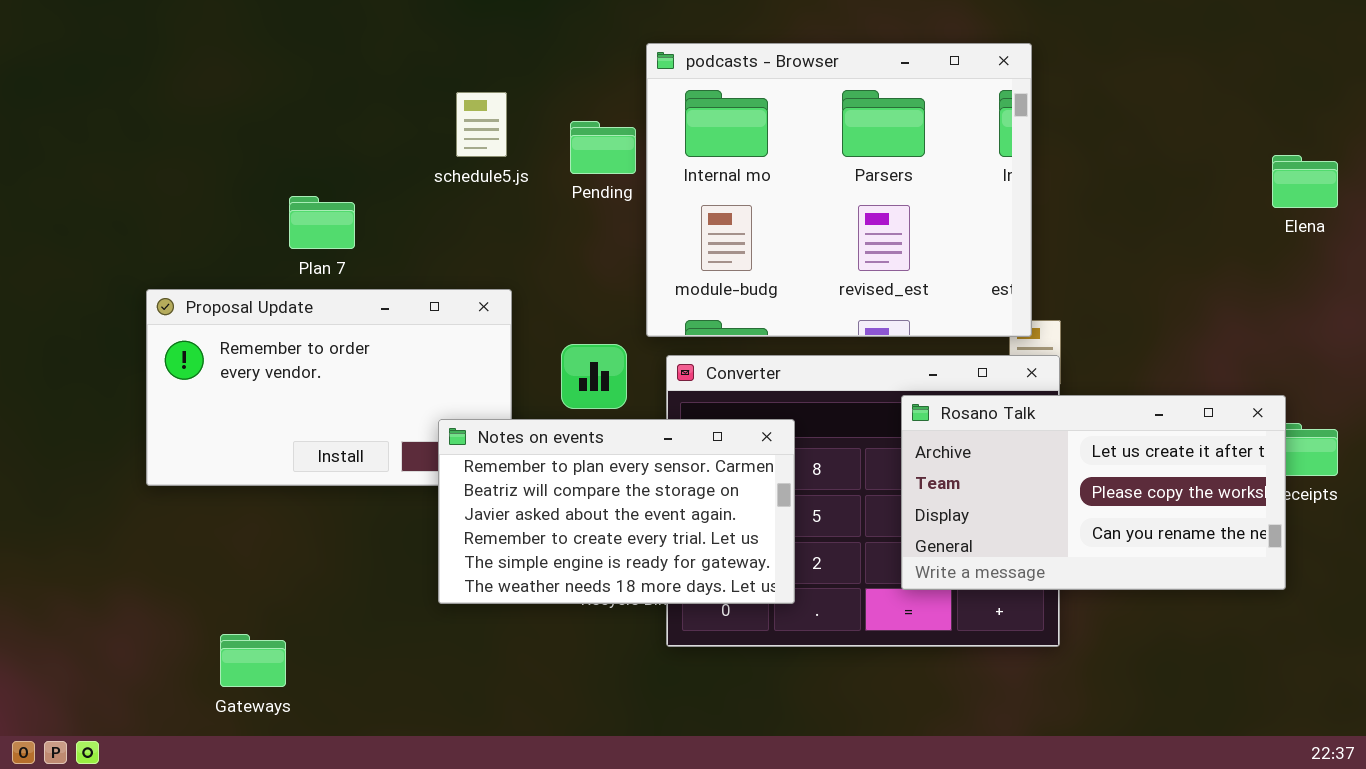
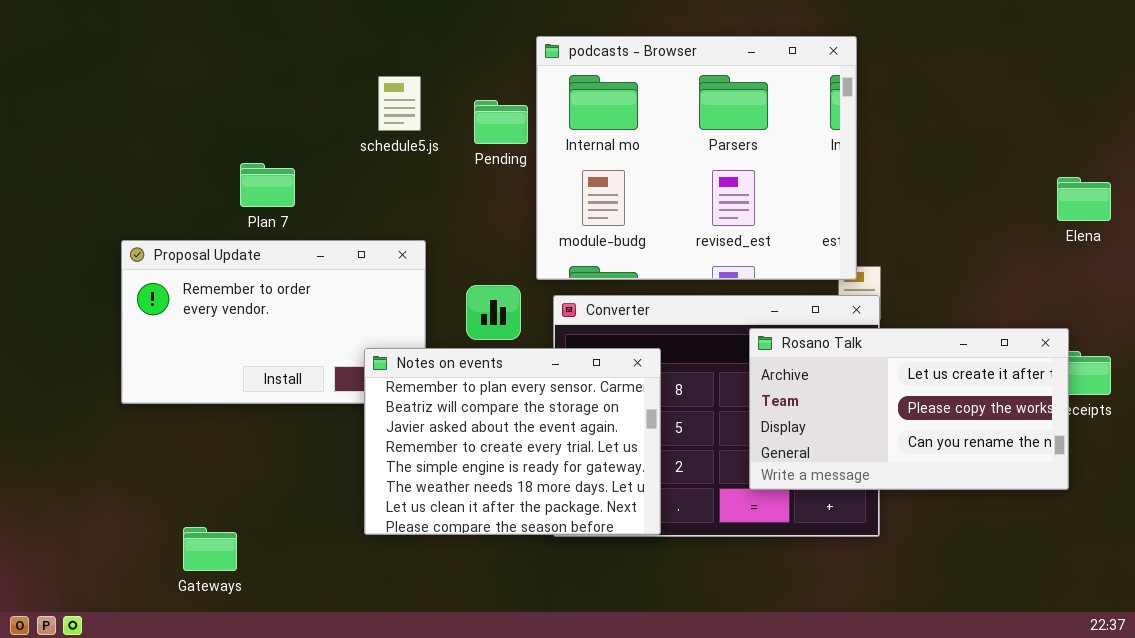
Elena: [1272,155,1338,208] -> [1057,177,1111,221], moved
Notes on events: [438,419,795,604] -> [364,348,661,535], resized

